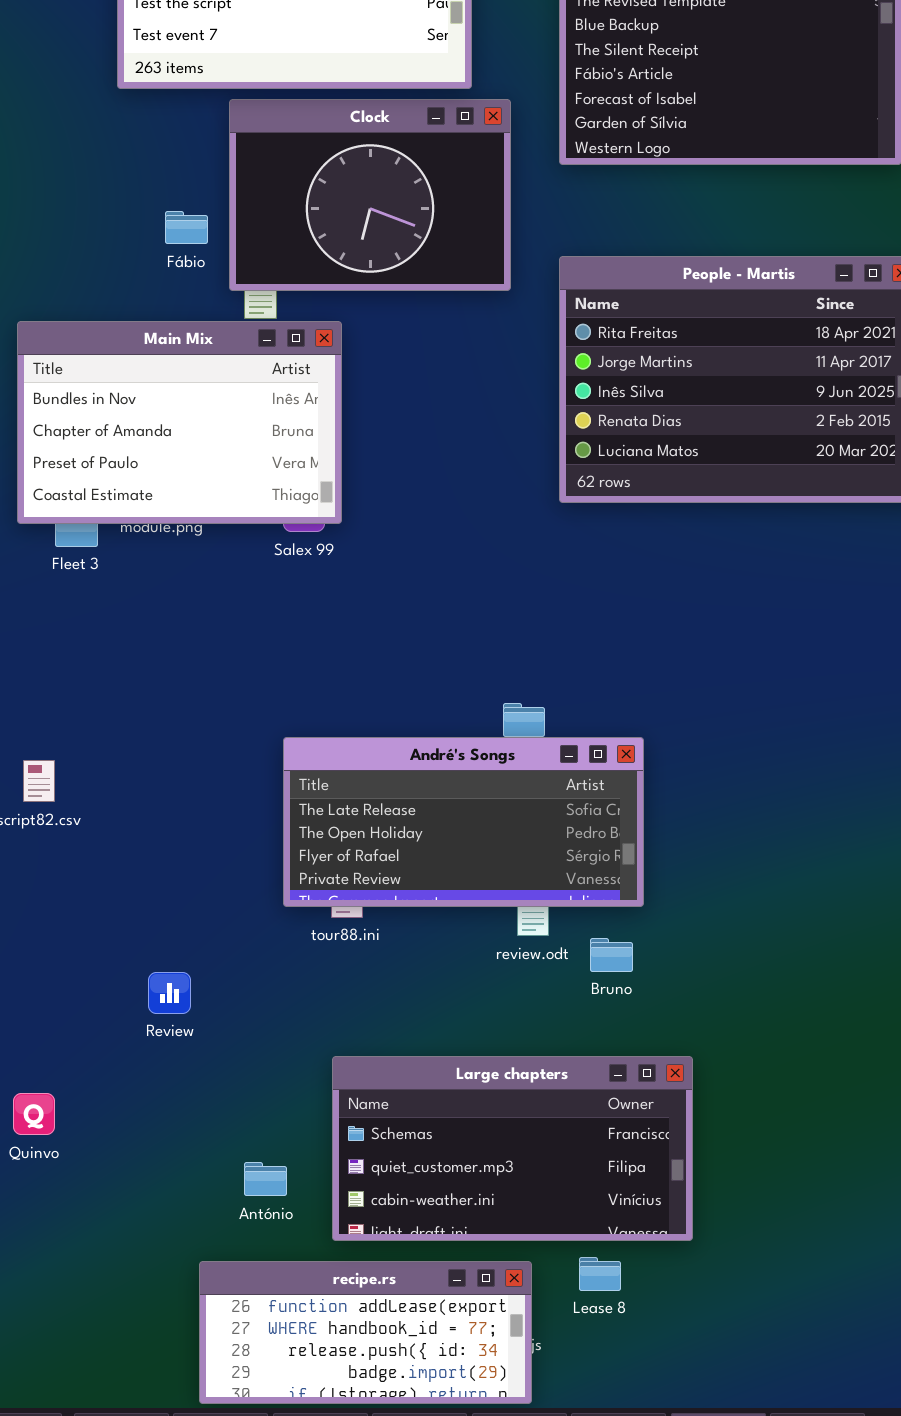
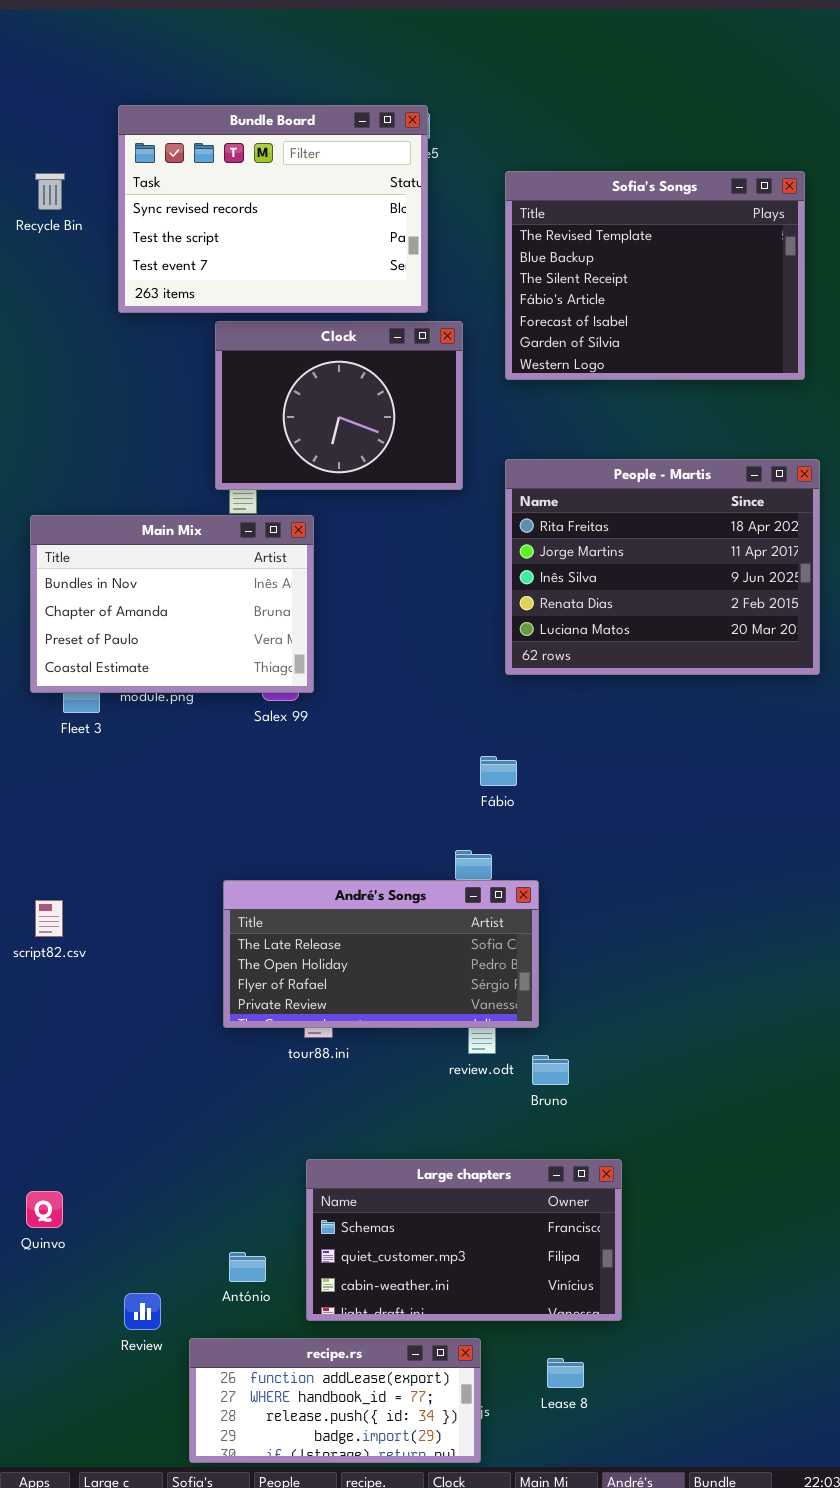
Fábio: [165,211,208,244] -> [480,756,517,786], moved
André's Songs: [283,737,644,907] -> [223,880,539,1028], moved
Review: [148,972,191,1014] -> [124,1293,161,1330], moved
Lease 8: [579,1257,621,1291] -> [547,1358,584,1388], moved

